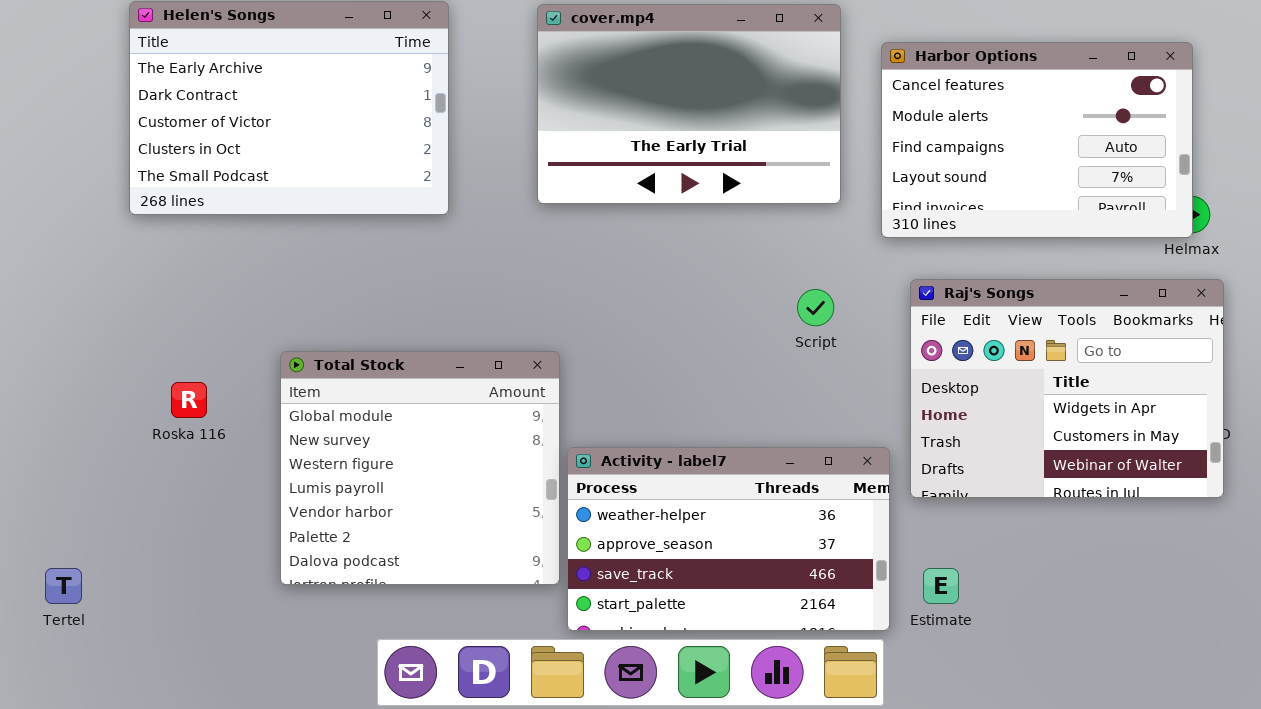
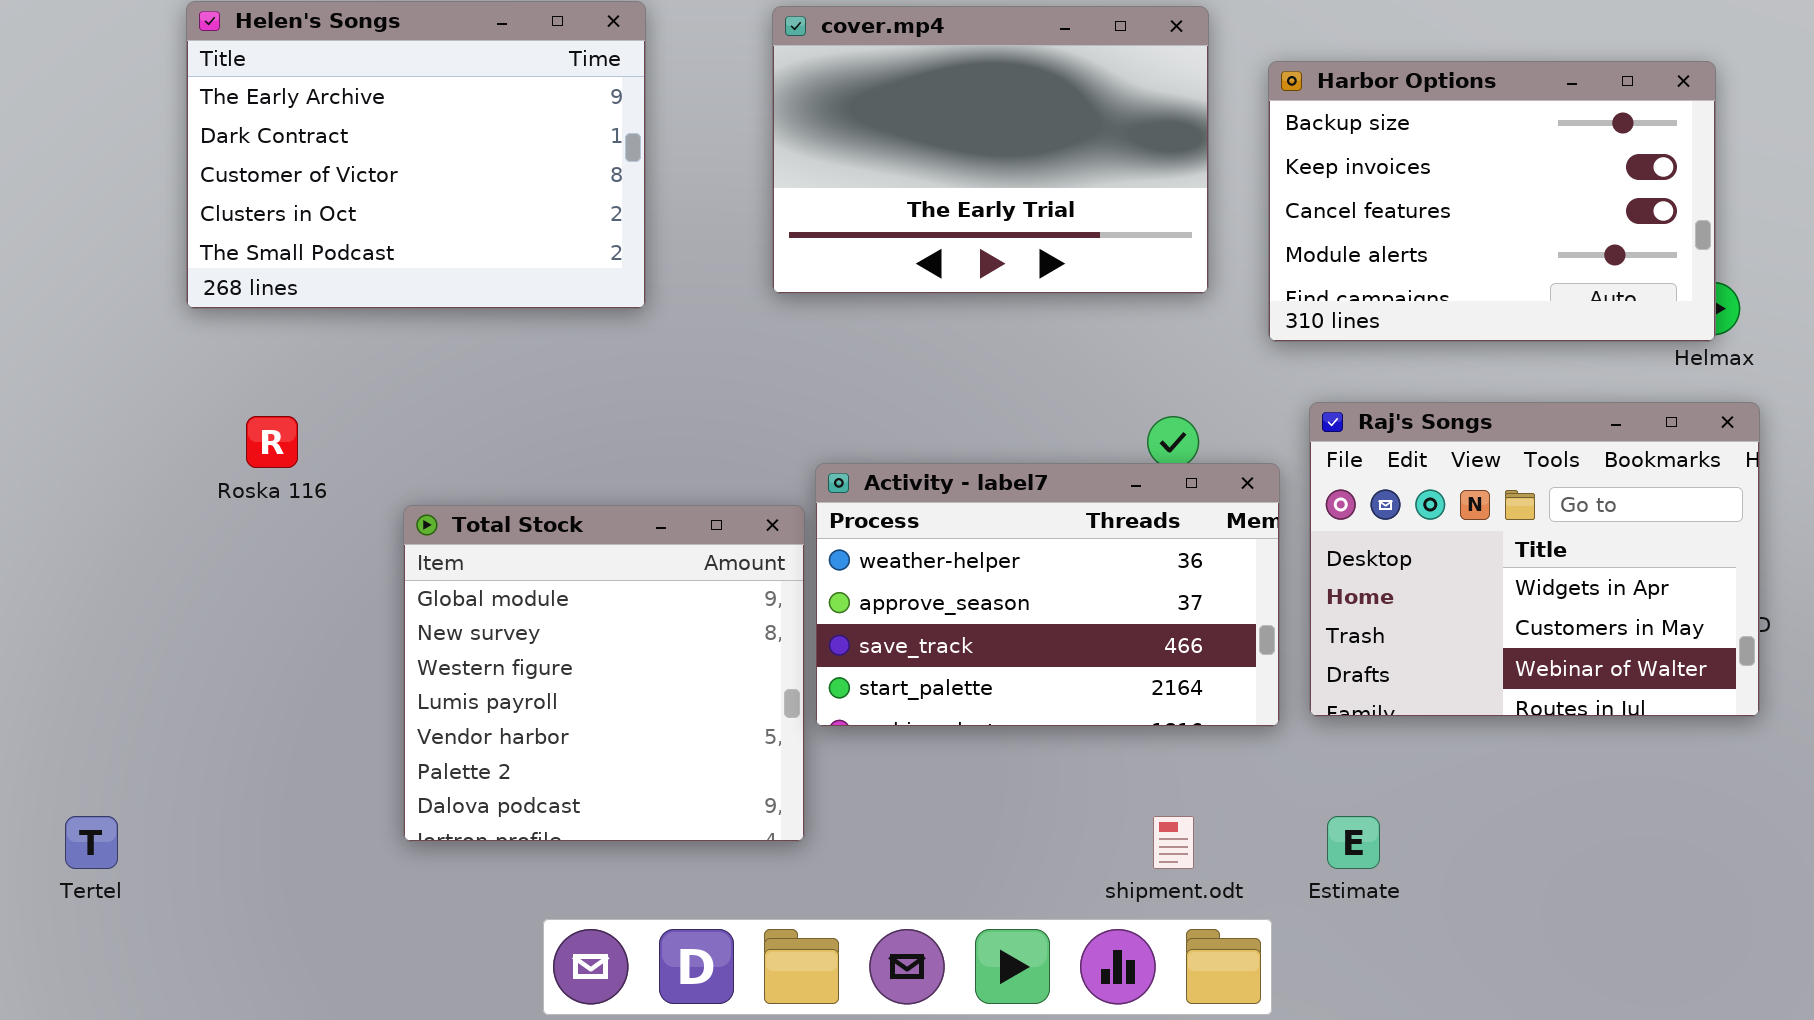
Harbor Options: [881,42,1193,238] -> [1268,61,1716,342], scrolled up 2 rows
Roska 116: [171,382,207,418] -> [246,416,298,468], moved
Activity - label7: [567,447,890,631] -> [815,463,1280,727], moved

